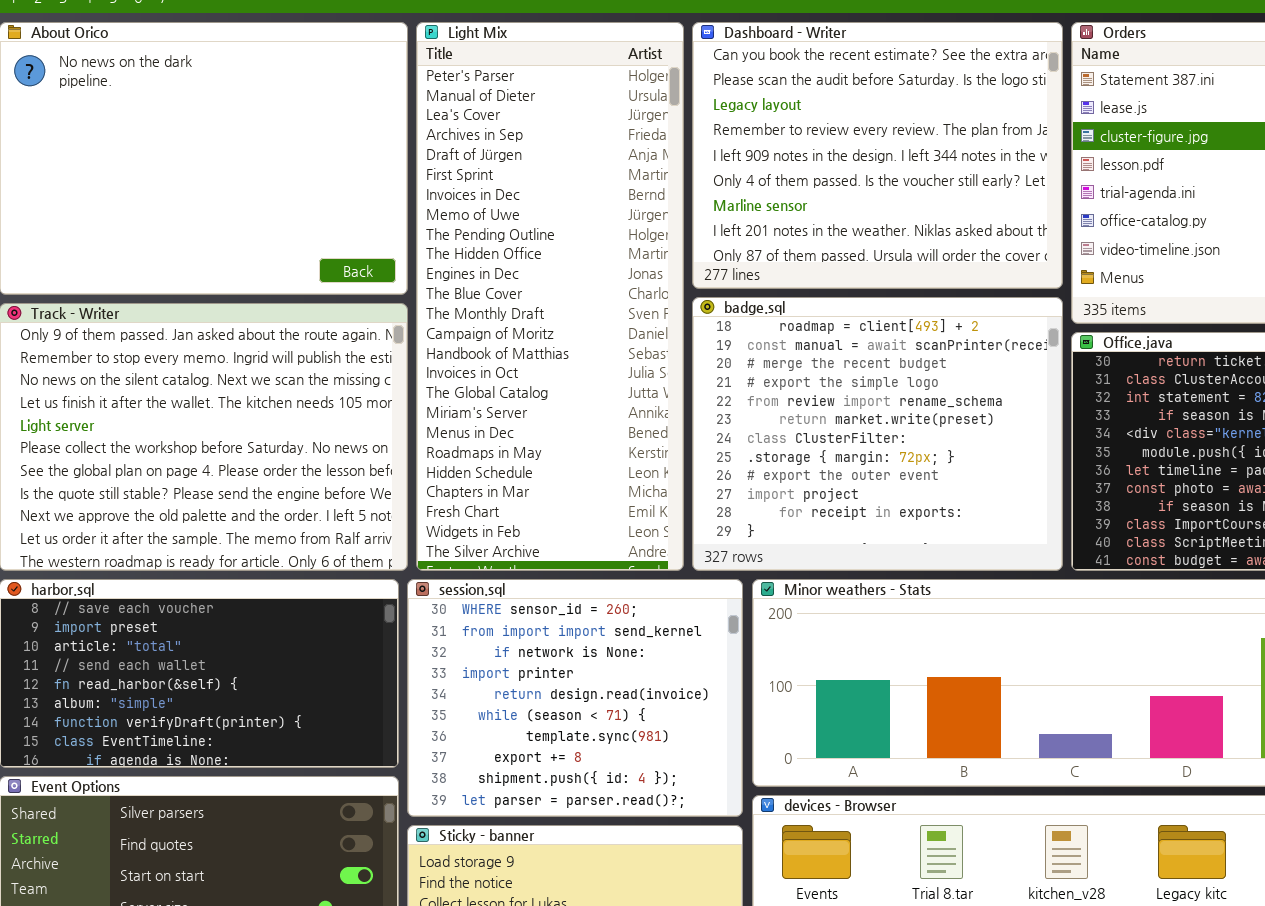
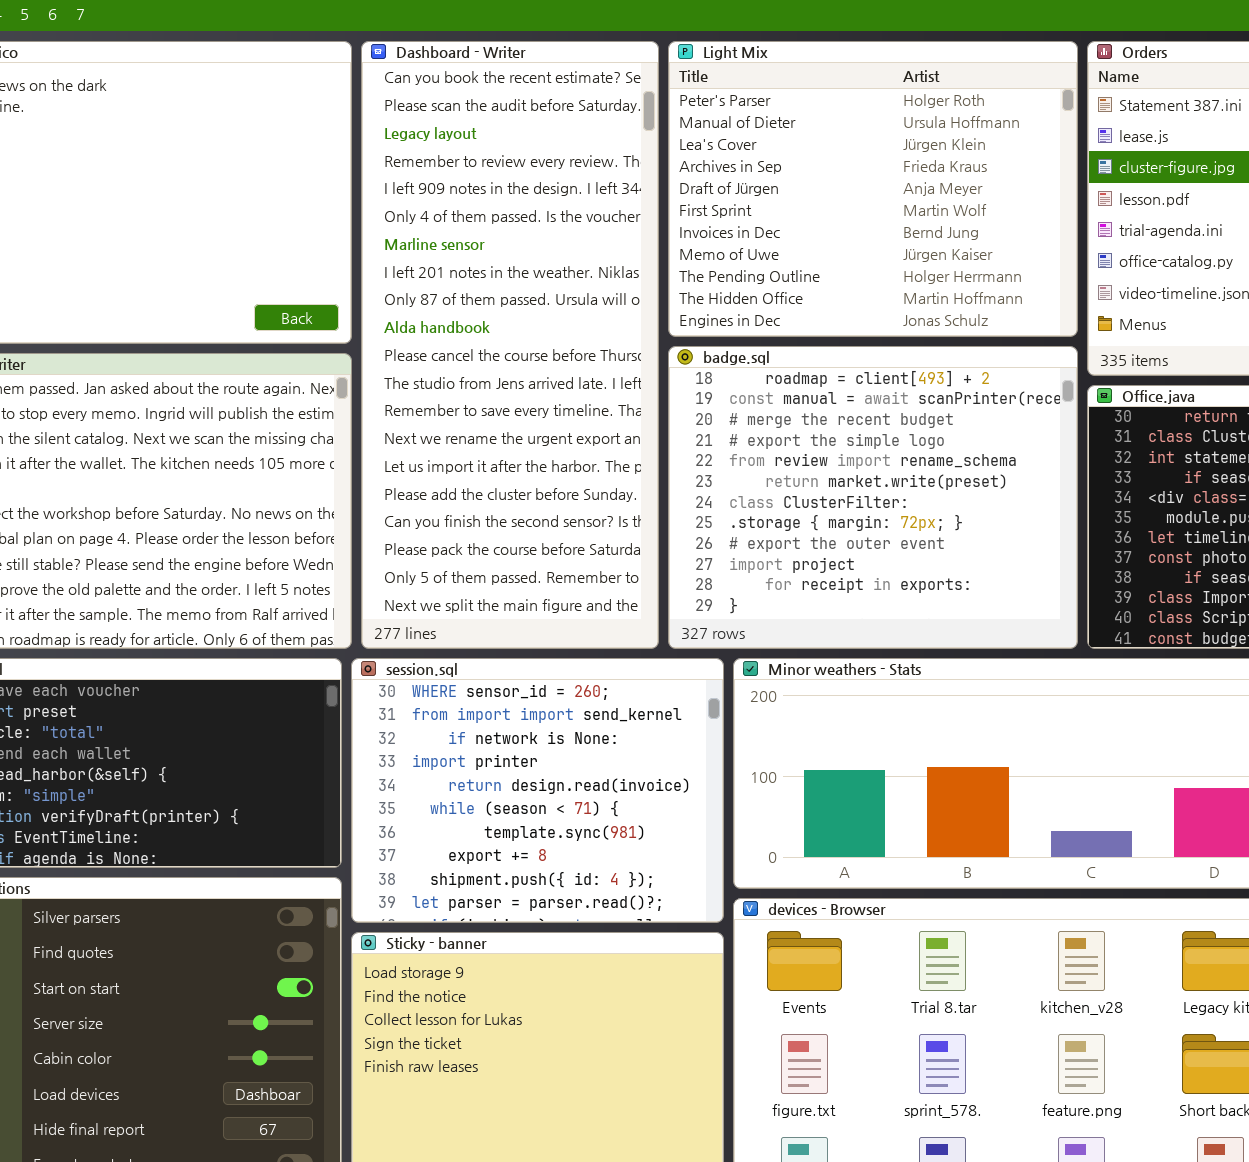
Light Mix: [416,22,684,571] -> [668,41,1078,337], moved, resized
Dashboard - Writer: [692,22,1063,289] -> [361,41,659,649], moved, resized

